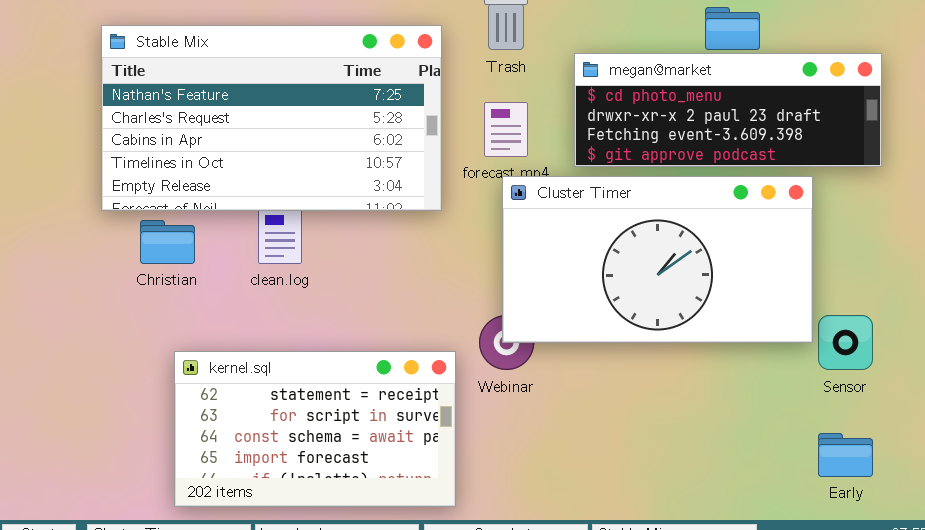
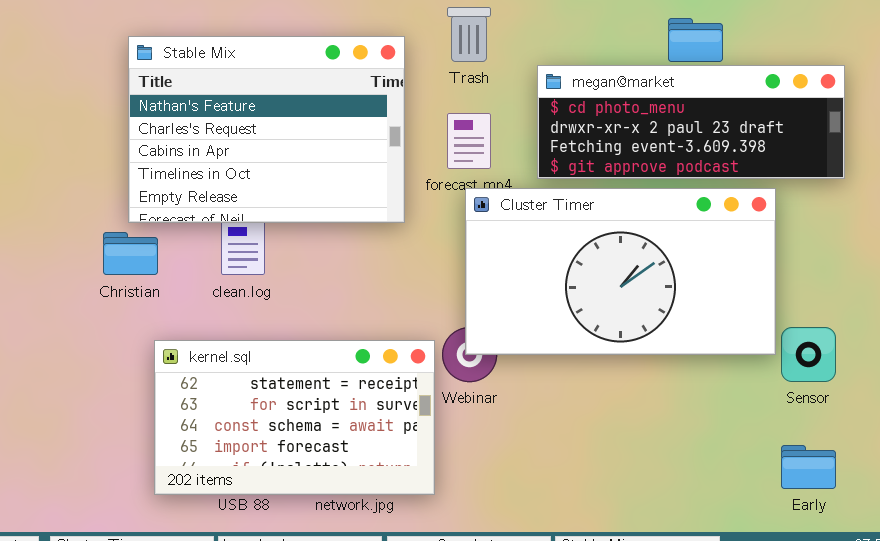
Stable Mix: [101,25,442,211] -> [128,36,405,223], resized
kernel.sql: [174,351,456,507] -> [154,340,435,495], moved

